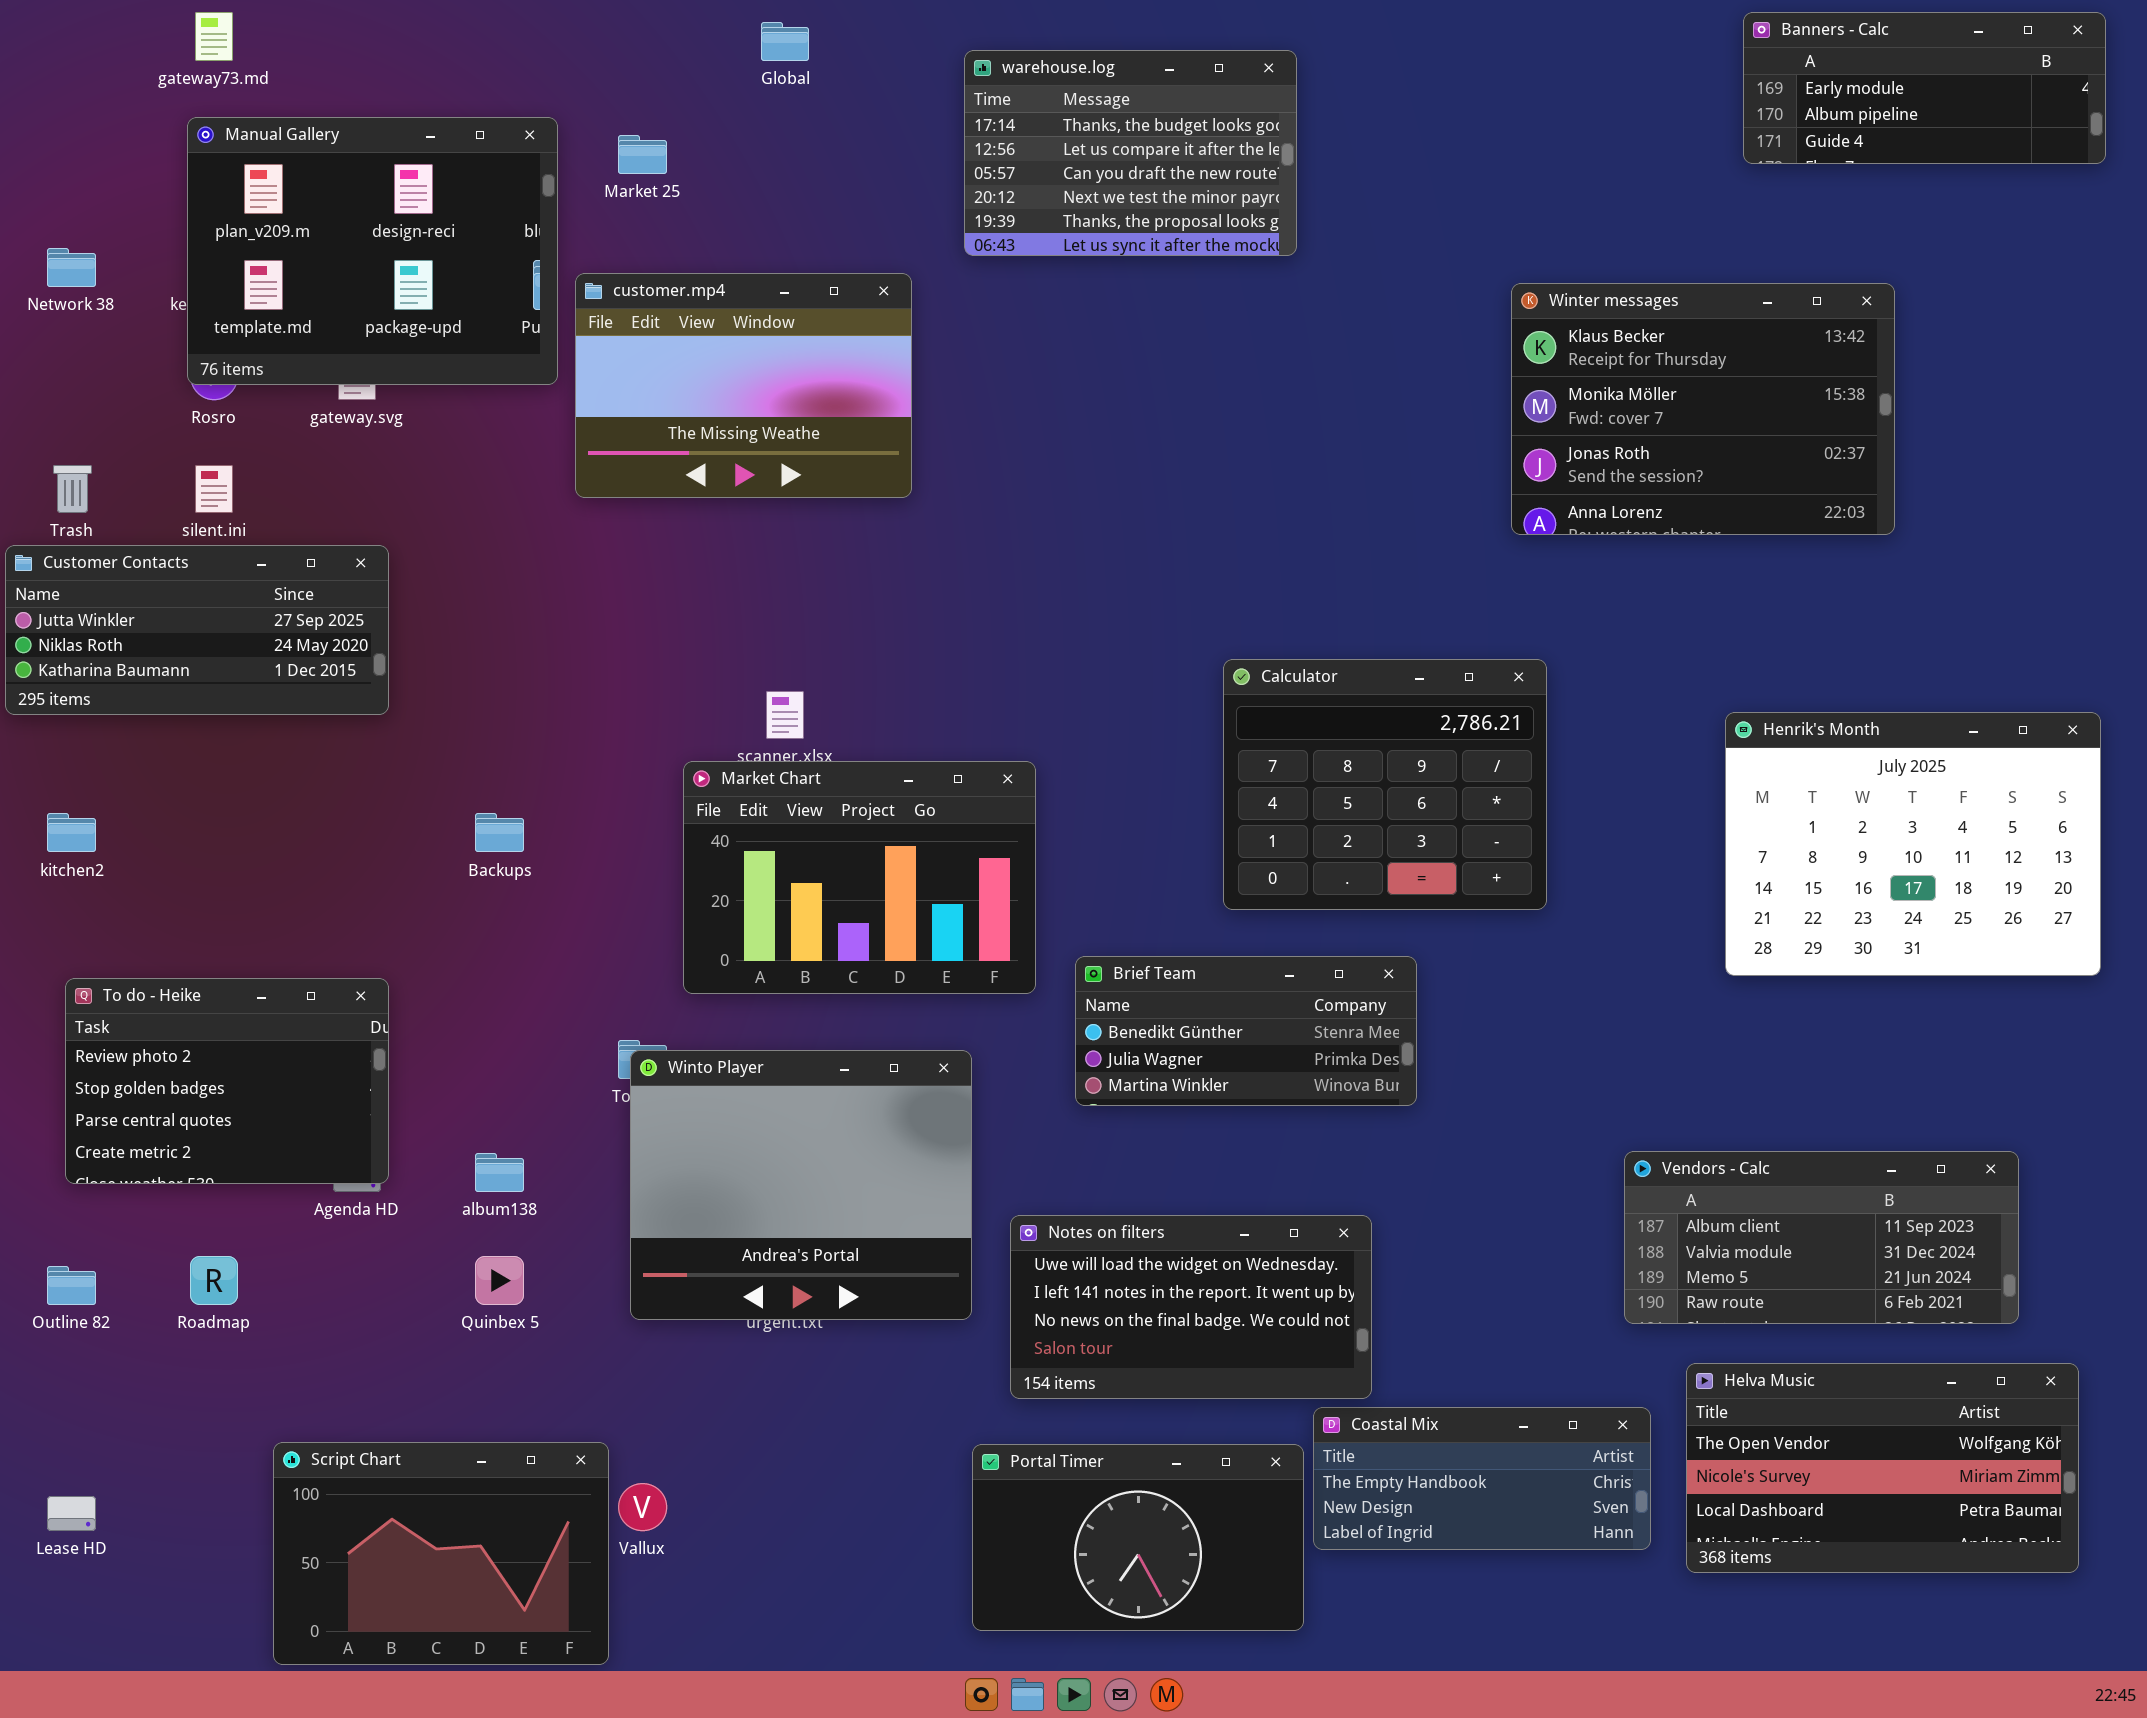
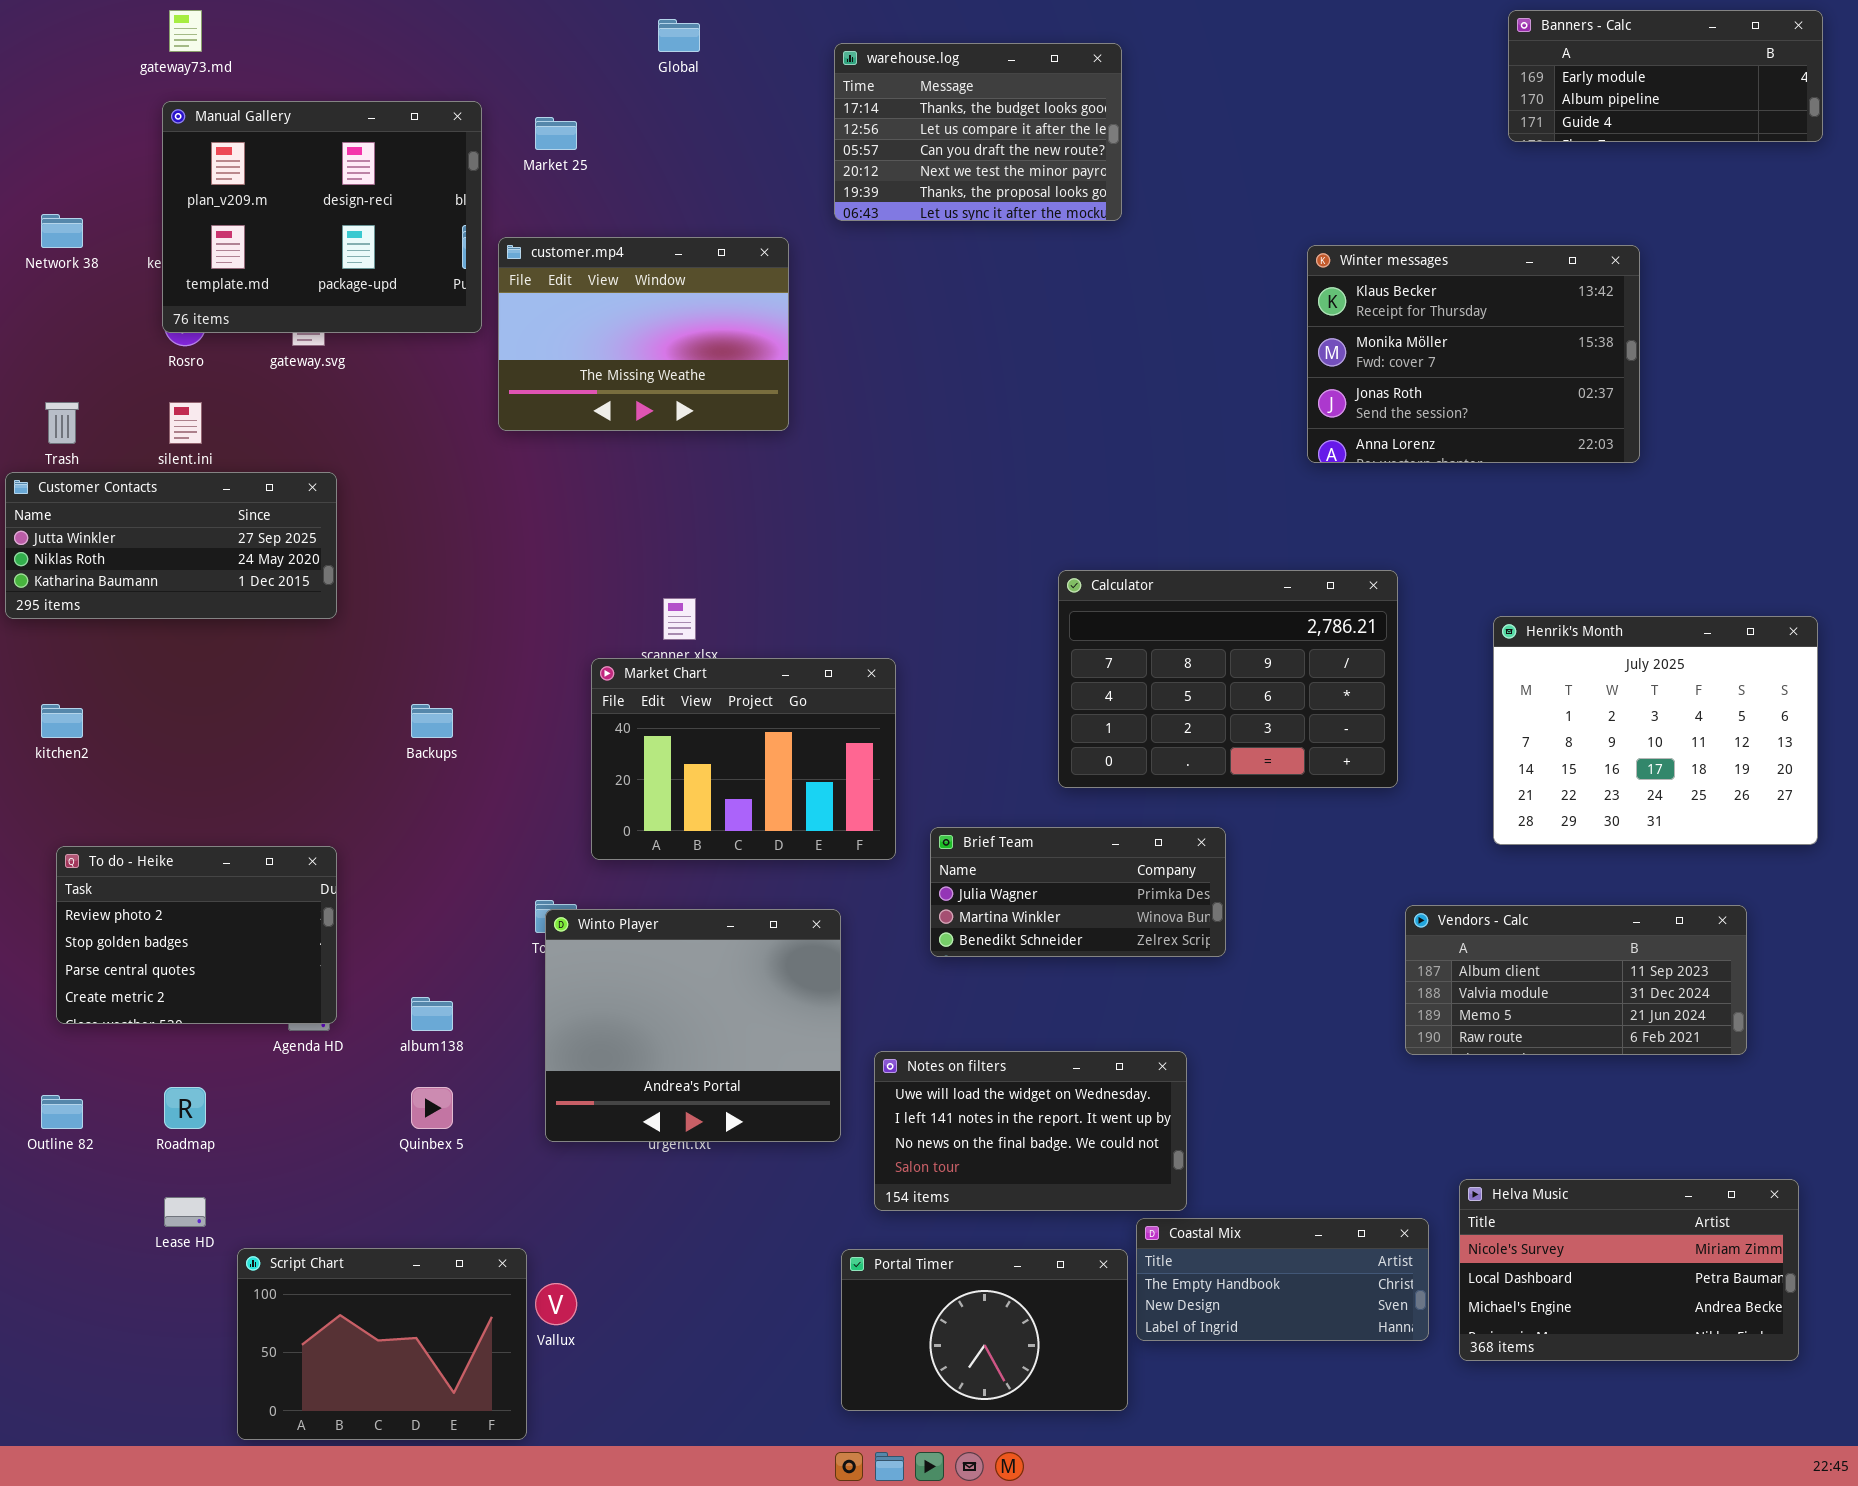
Calculator: [1223,659,1547,910] -> [1058,570,1398,788], resized
Brief Team: [1075,956,1417,1106] -> [930,827,1226,957], scrolled down 1 row
Vendors - Calc: [1624,1151,2019,1324] -> [1405,905,1747,1055], moved
Helva Music: [1686,1363,2079,1573] -> [1459,1179,1799,1361], scrolled down 1 row
Lease HD: [47,1496,96,1531] -> [164,1197,206,1227], moved

